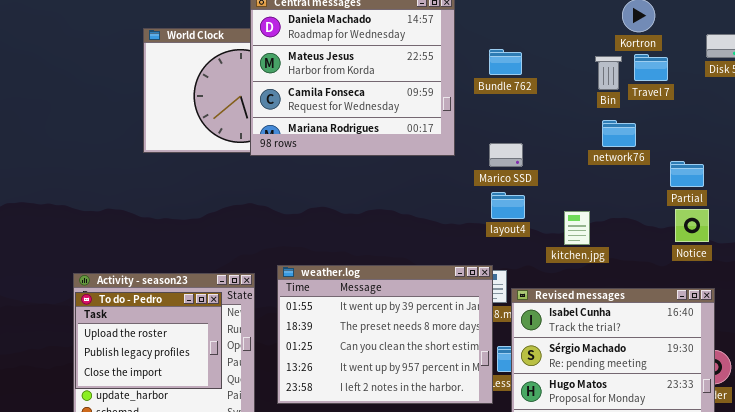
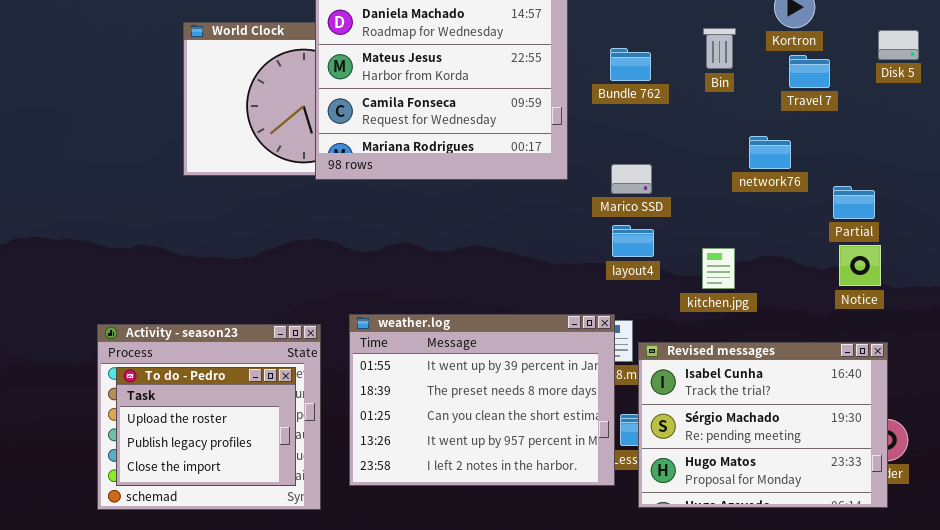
Bin: [595,56,622,90] -> [703,28,736,69], moved
To do - Pedro: [75,292,222,389] -> [116,367,296,486], moved

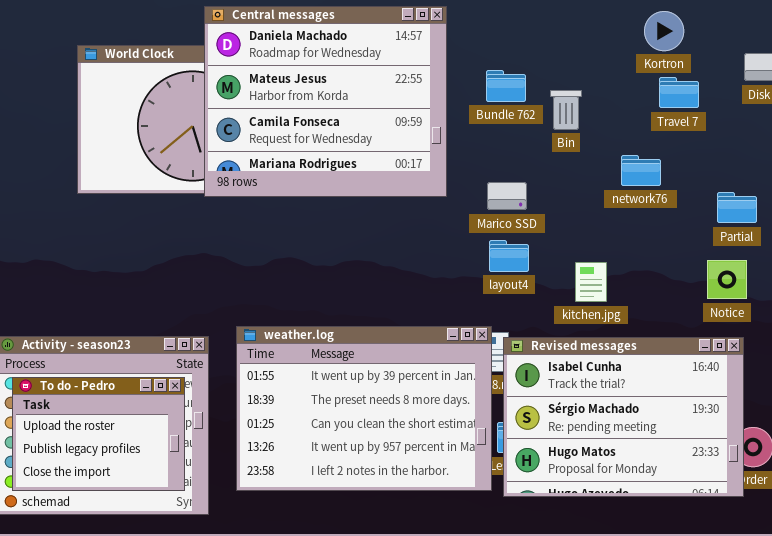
Bin: [703,28,736,69] -> [550,90,582,130], moved
Partial: [833,186,875,219] -> [717,192,757,223], moved
Revised messages: [638,342,888,508] -> [503,337,744,497], moved

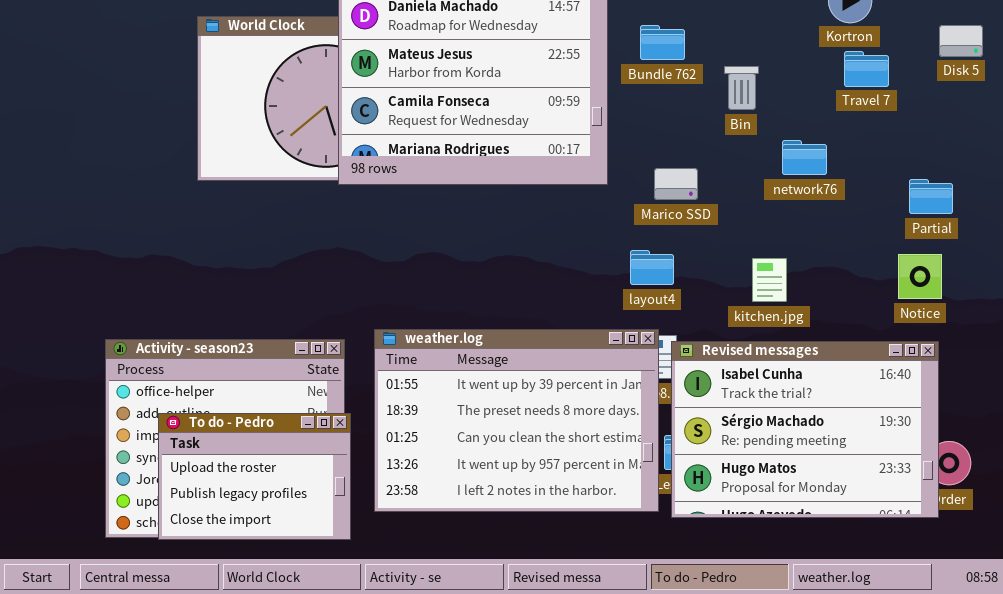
Bundle 762: [486,70,526,102] -> [640,25,685,60], moved
network76: [621,155,661,186] -> [782,140,827,175], moved
layout4: [489,240,529,272] -> [630,250,674,285], moved
To do - Pedro: [12,377,185,491] -> [158,413,351,540], moved

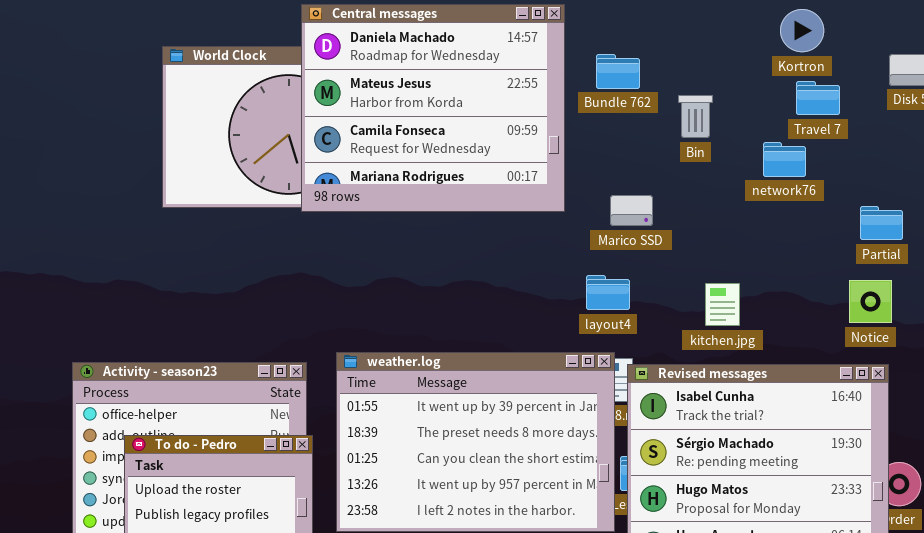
network76: [782,140,827,175] -> [763,142,806,177], moved

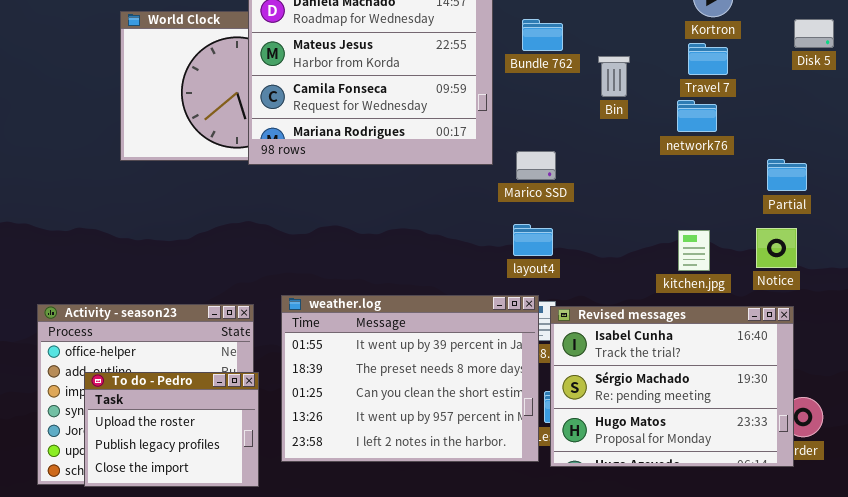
Travel 7: [796,81,840,115] -> [688,43,728,75], moved
Marico SSD: [610,195,653,226] -> [516,151,556,180], moved
kitchen.jpg: [705,283,740,326] -> [678,230,710,271], moved

